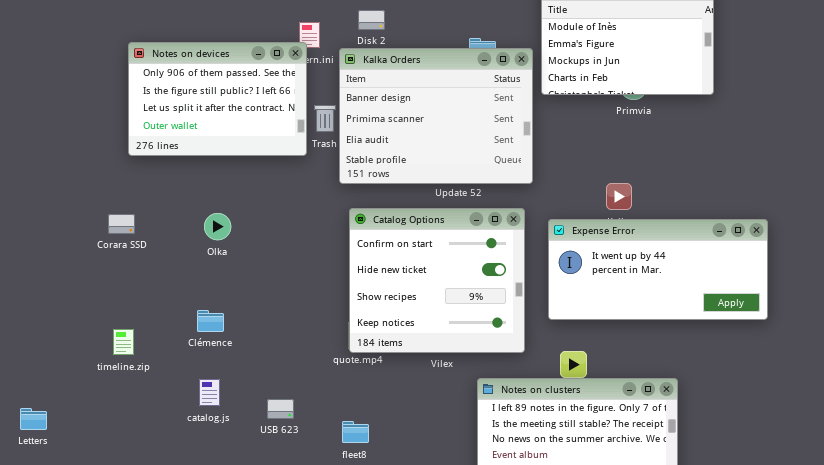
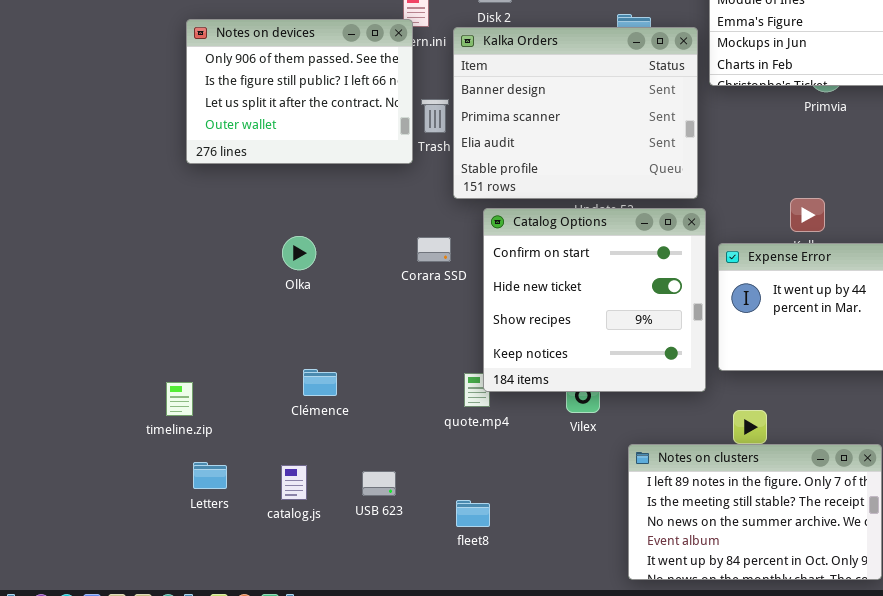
Catalog Options: [349,208,525,353] -> [483,208,706,392], moved
Corara SSD: [108,214,135,234] -> [417,237,451,262], moved
Clémence: [197,310,224,332] -> [303,369,337,396], moved
catalog.js: [199,379,220,406] -> [281,465,307,500], moved
Letters: [20,408,47,430] -> [193,462,227,489], moved

